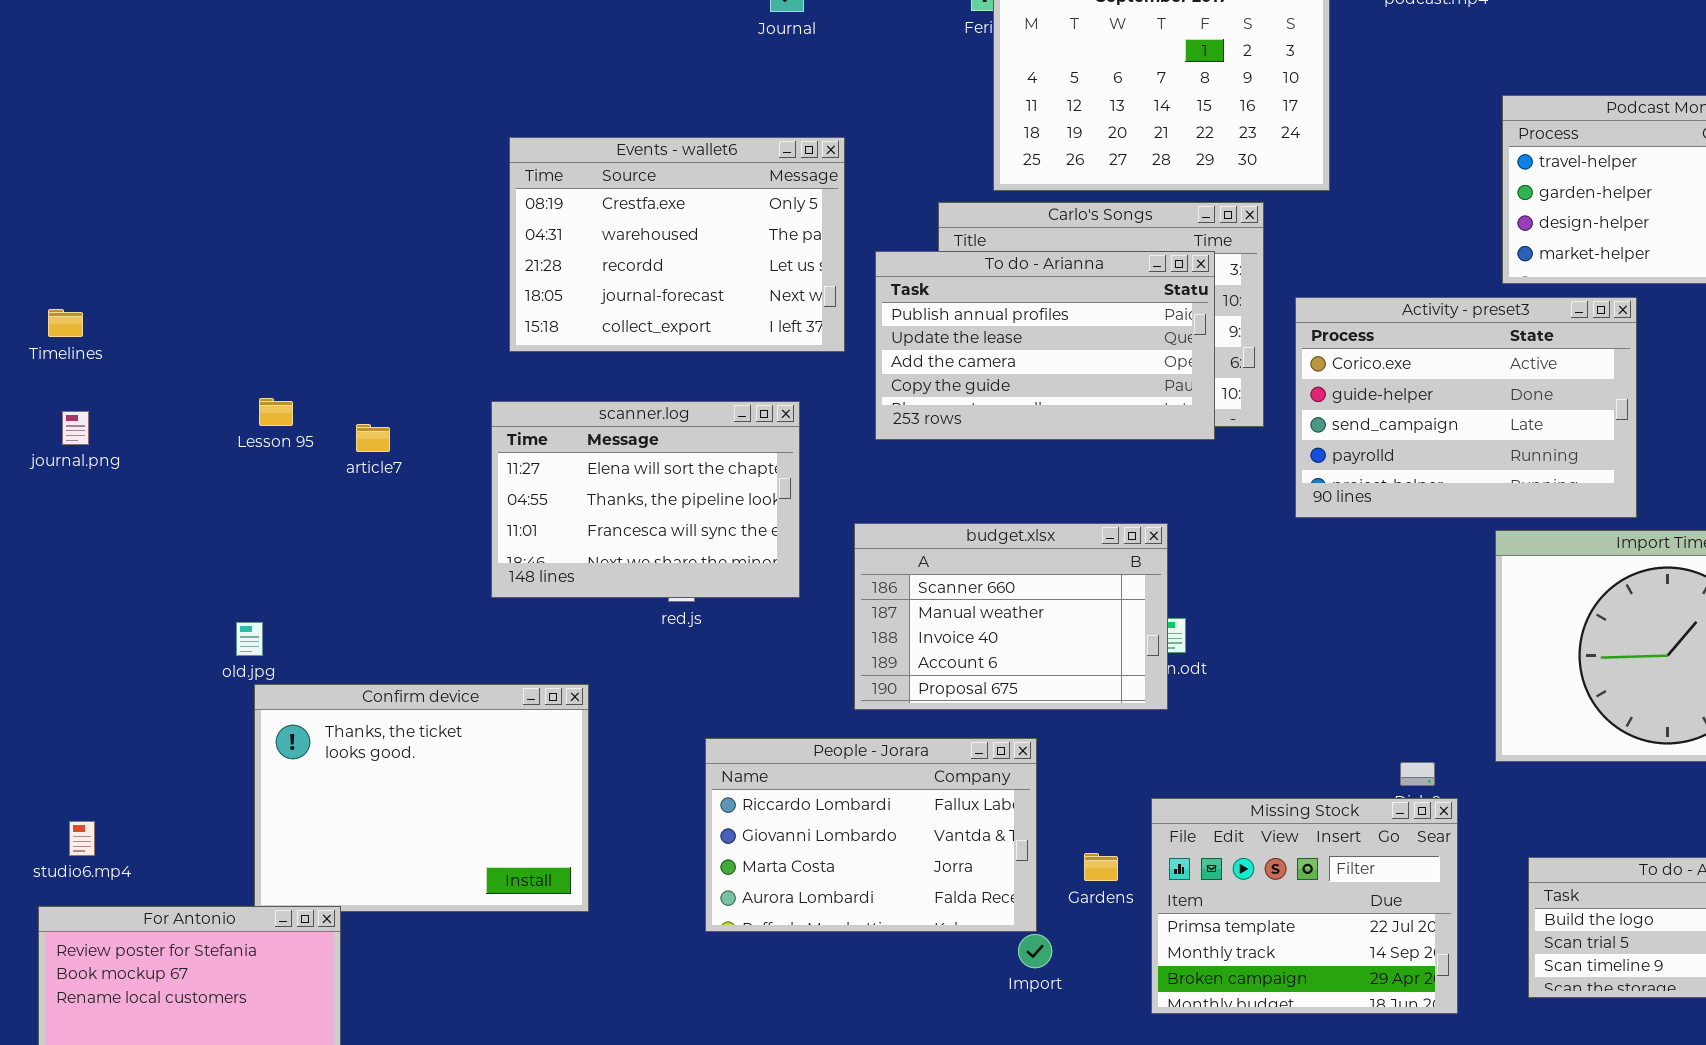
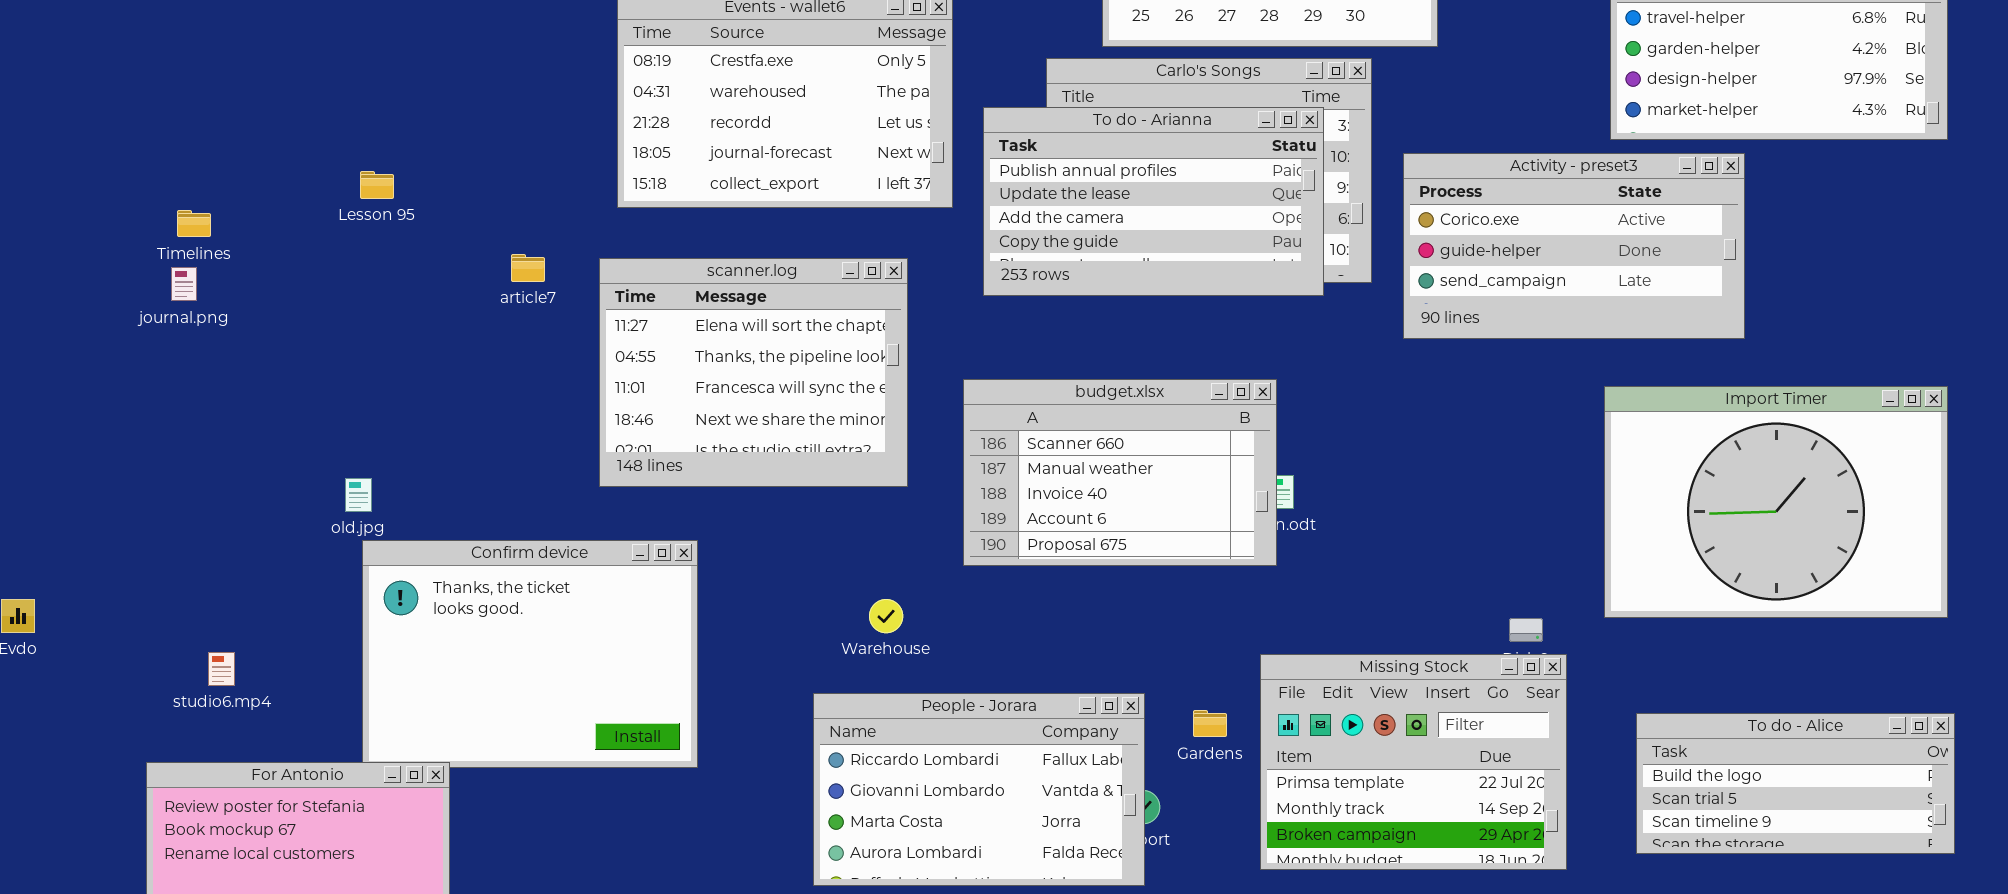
Activity - preset3: [1295,297,1637,518] -> [1403,153,1745,339], resized
Timelines: [48,309,83,337] -> [177,210,211,237], moved
Lesson 95: [259,398,293,426] -> [360,171,394,199], moved
scanner.log: [491,401,800,598] -> [599,258,908,487], resized
article7: [356,424,390,452] -> [511,254,545,282], moved
People - Jorara: [705,738,1037,932] -> [813,693,1145,886], moved
studio6.mp4: [69,821,95,856] -> [208,652,235,686], moved

